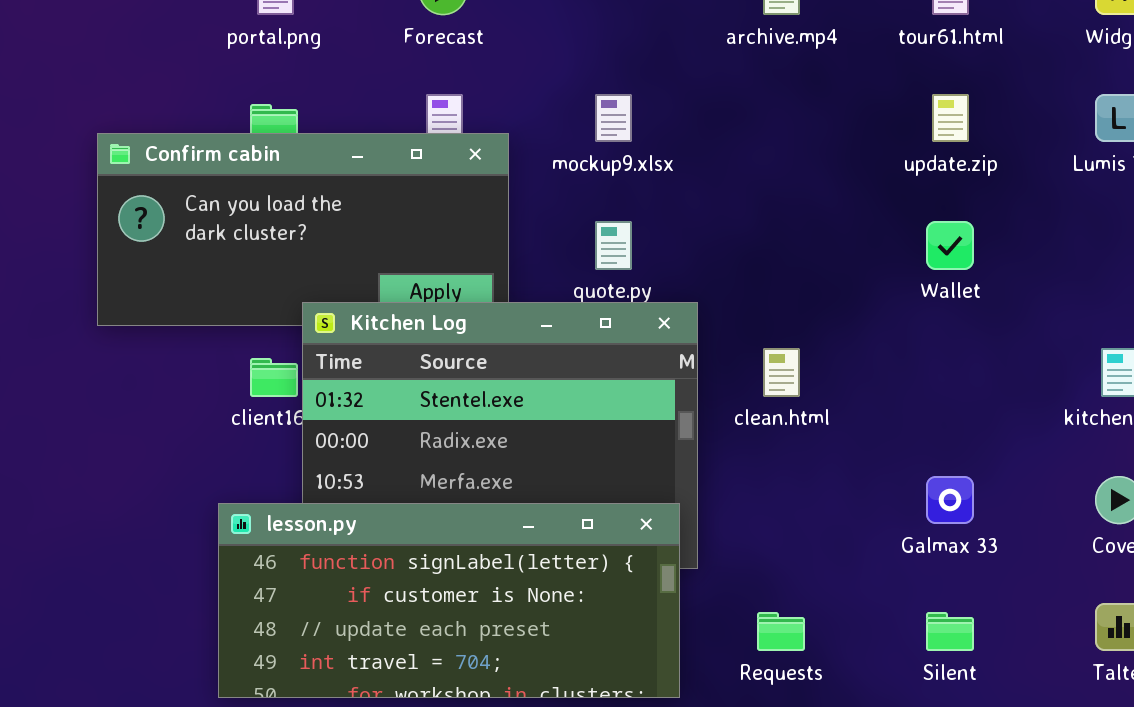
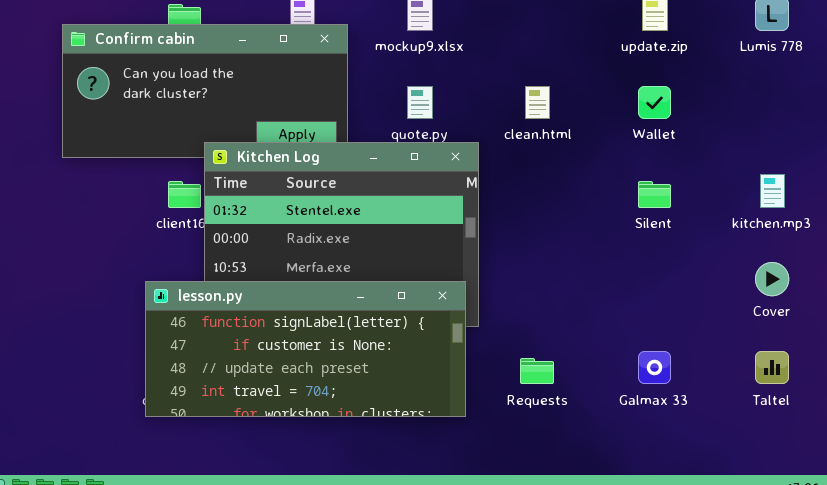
clean.html: [763,348,800,397] -> [525,86,550,119], moved
Galmax 33: [926,476,974,524] -> [638,351,671,384], moved
Silent: [926,612,974,651] -> [638,181,671,208], moved

